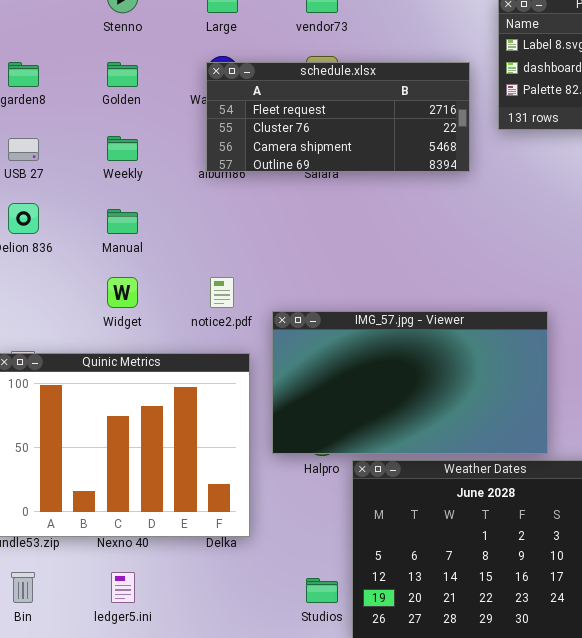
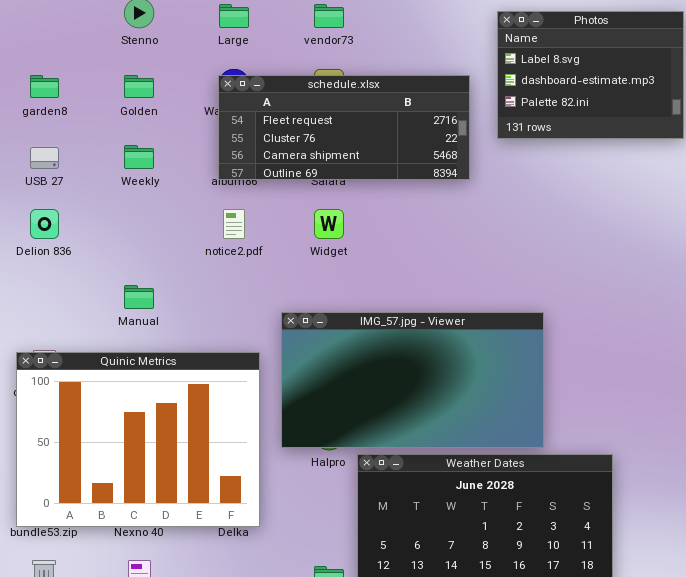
Manual: [107,209,138,234] -> [124,285,154,309], moved
Widget: [107,277,138,308] -> [314,209,344,239], moved
notice2.pdf: [210,277,234,308] -> [223,209,245,239], moved

